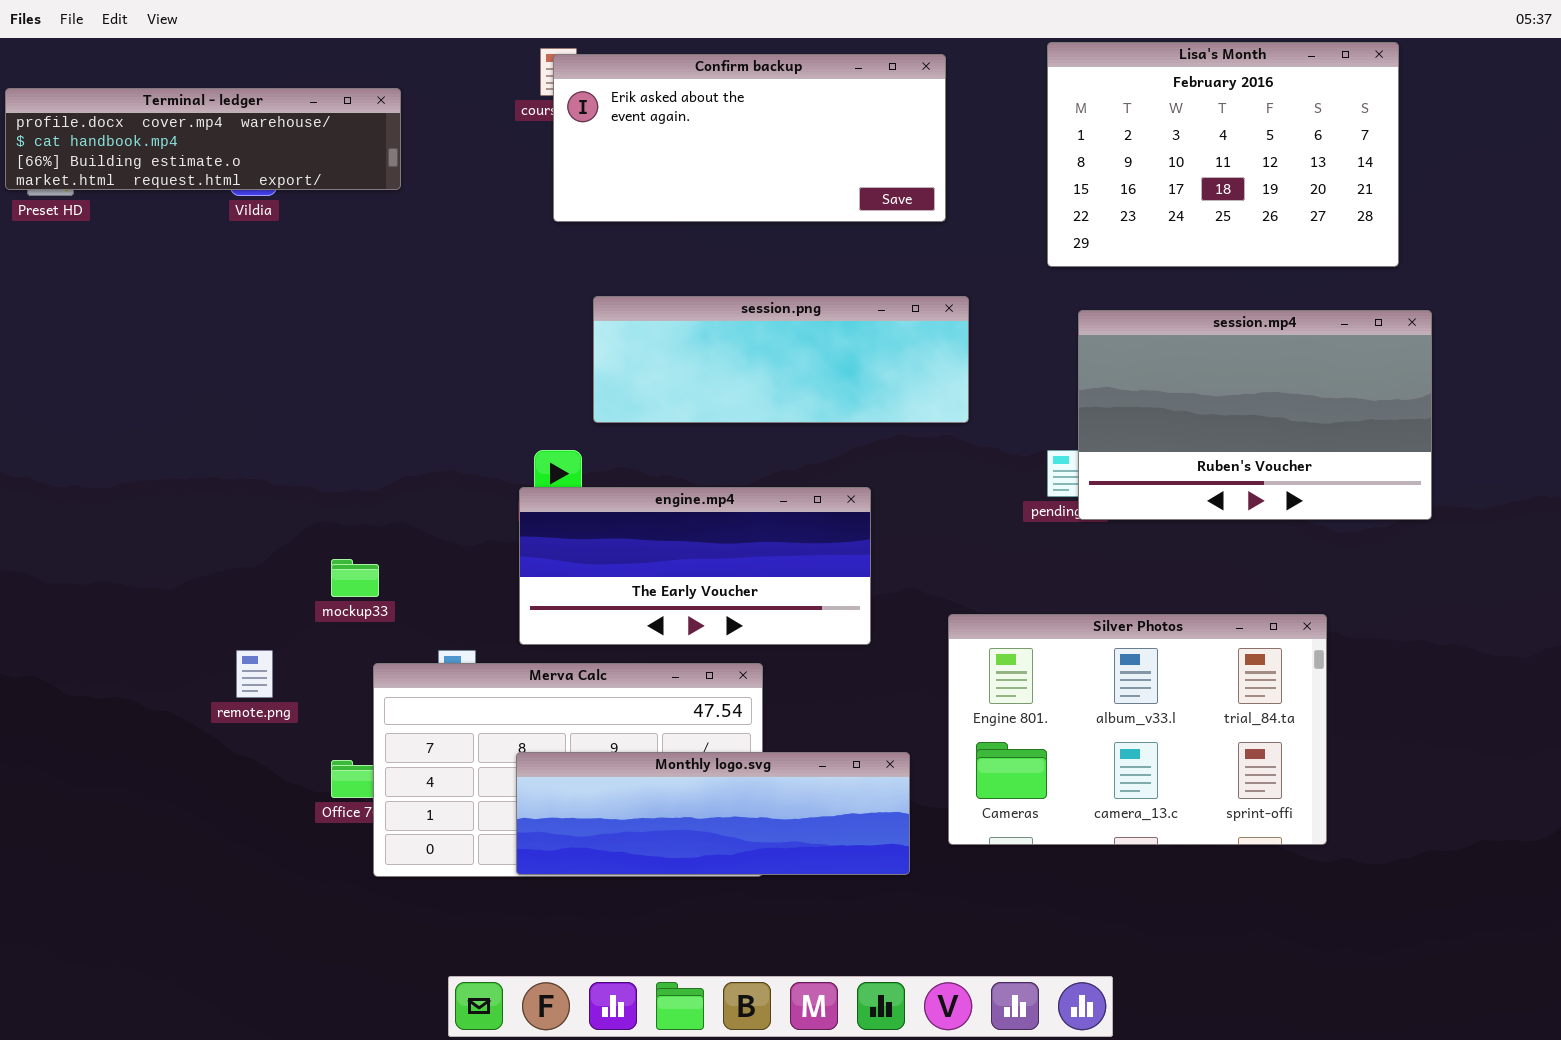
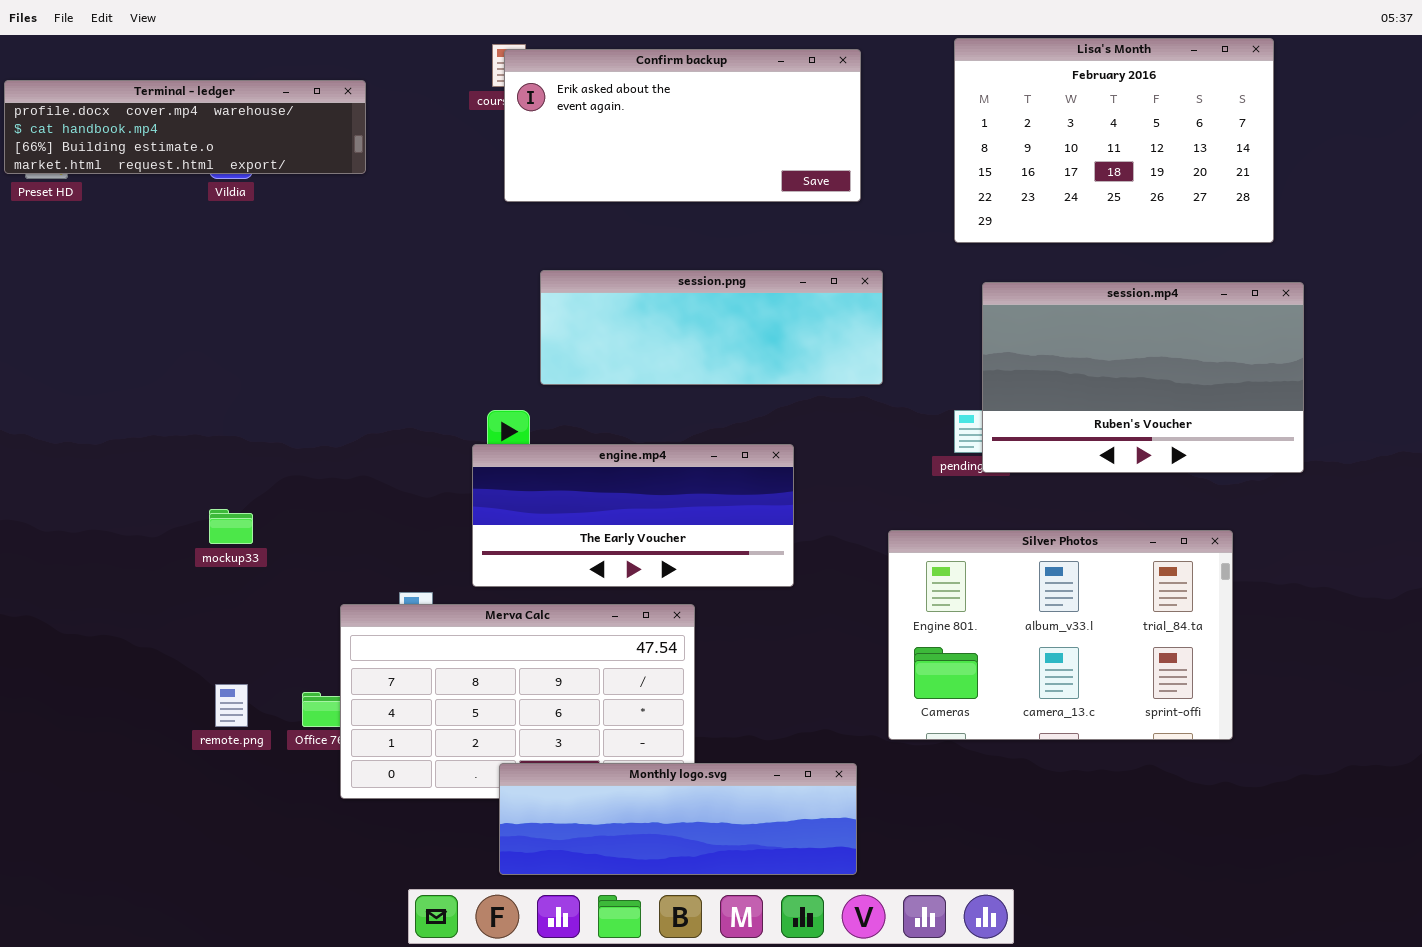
mockup33: [331,559,379,597] -> [209,509,253,544], moved
Silver Photos: [948,614,1327,845] -> [888,530,1233,740], moved
remote.png: [236,650,273,698] -> [215,684,248,727], moved
Monthly logo.svg: [516,752,910,875] -> [499,763,857,875], moved

